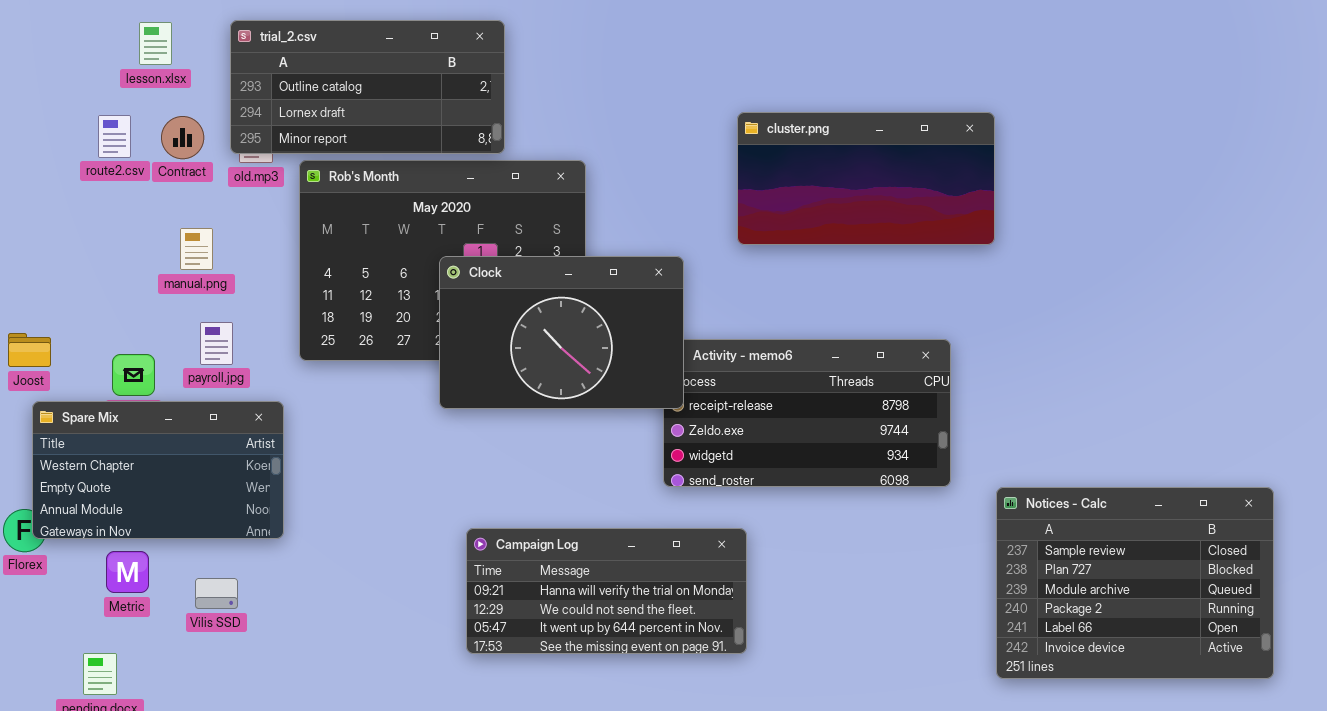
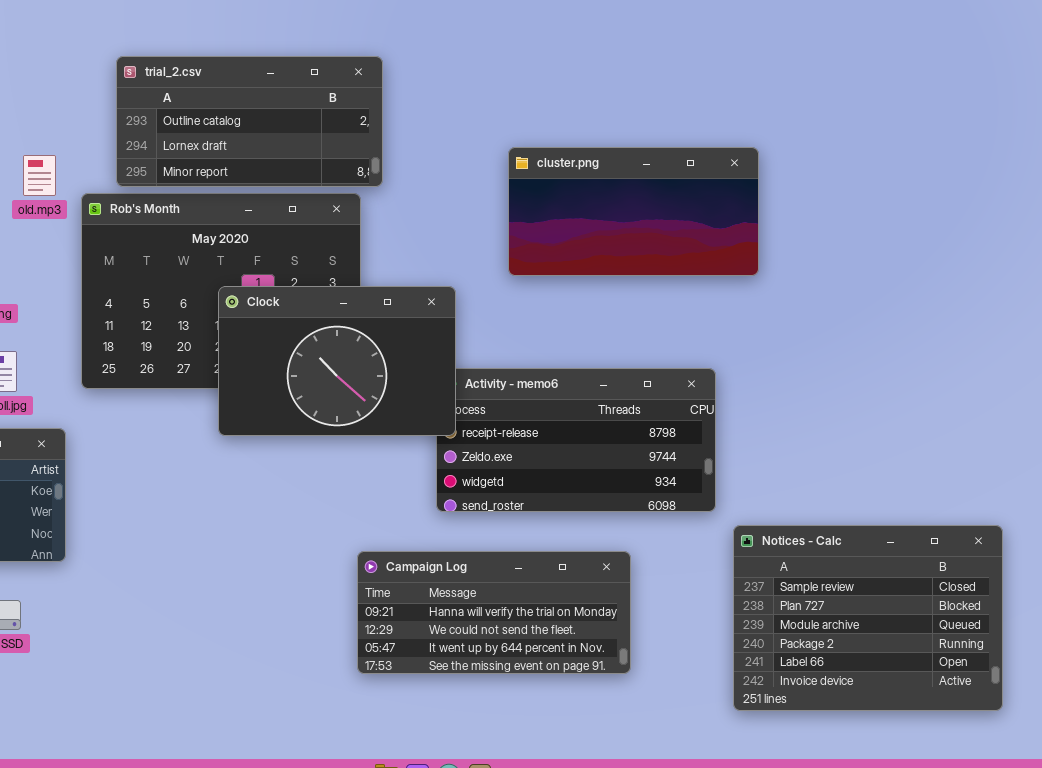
trial_2.csv: [230,20,505,154] -> [116,56,383,187], moved
Notices - Calc: [996,487,1274,679] -> [733,525,1003,711], moved
Campaign Log: [466,528,747,654] -> [357,551,631,674], moved

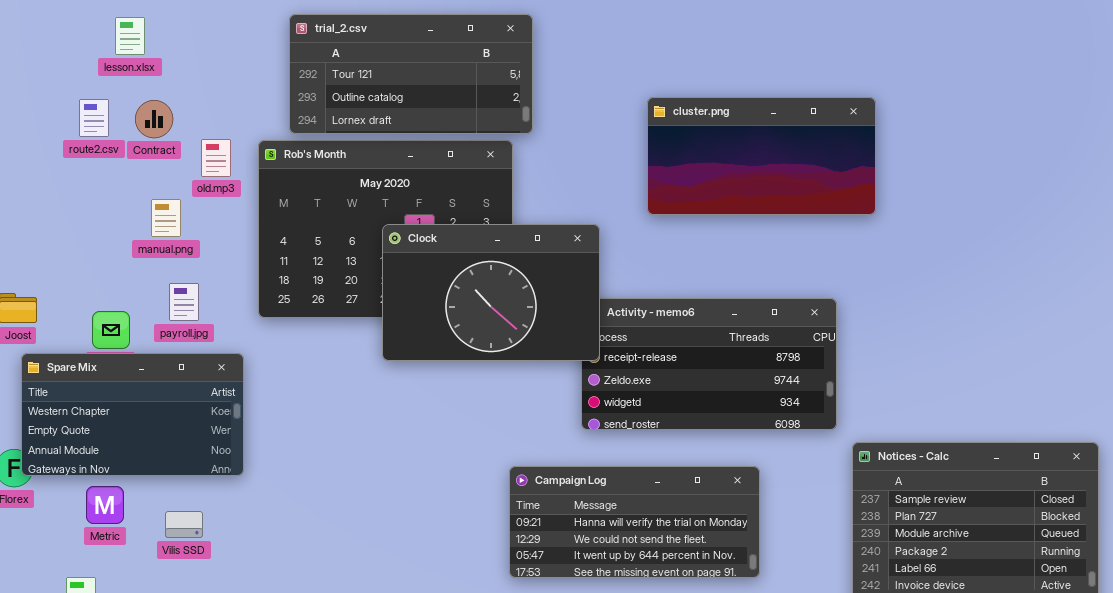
trial_2.csv: [116,56,383,187] -> [289,14,533,134], scrolled up 1 row
old.mp3: [23,155,56,196] -> [201,139,231,177], moved

